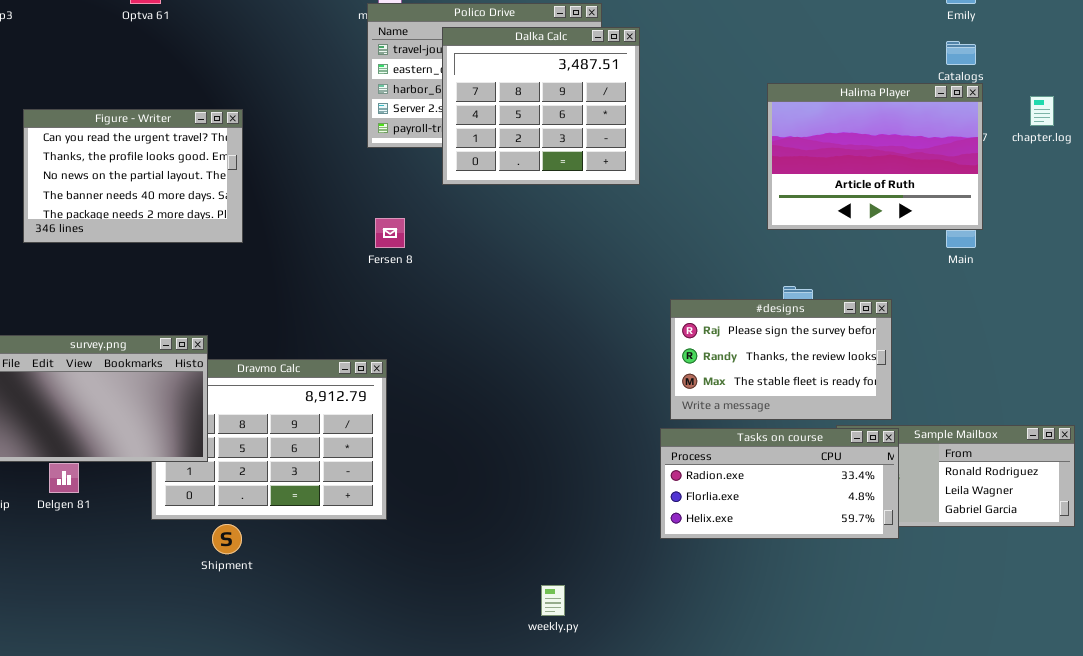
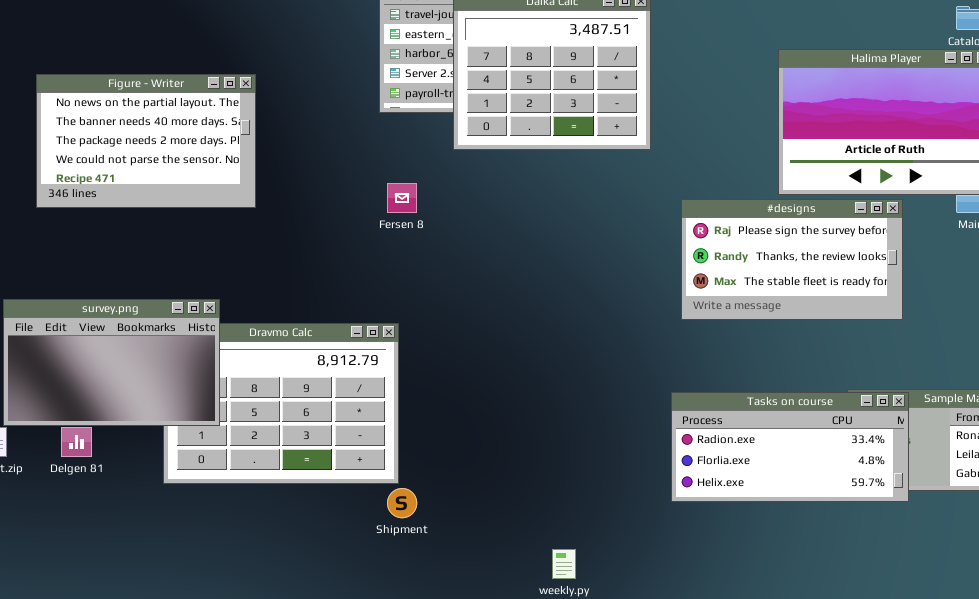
Figure - Writer: [23,109,243,243] -> [36,74,256,208], scrolled down 2 rows
#designs: [670,299,892,420] -> [681,199,903,320], moved
Shipment: [212,524,242,554] -> [387,488,417,518], moved

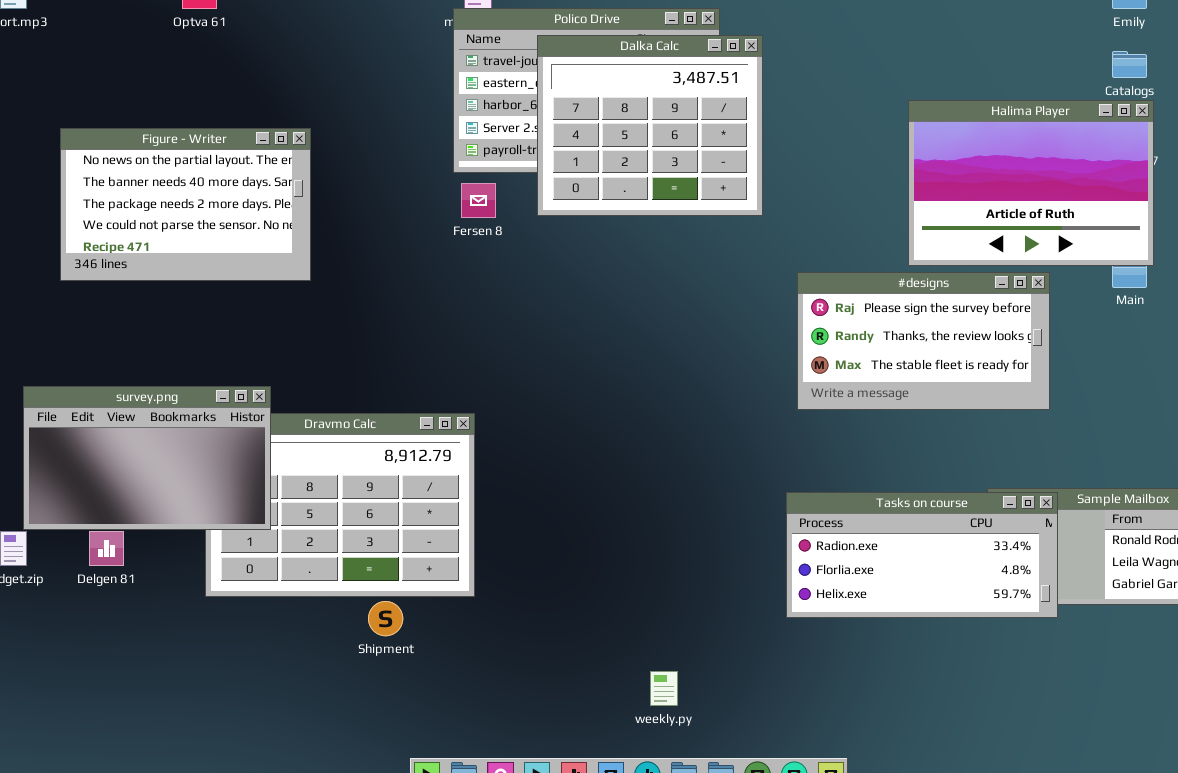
Fersen 8: [387,183,417,213] -> [461,183,496,218], moved
Shipment: [387,488,417,518] -> [368,601,403,636], moved

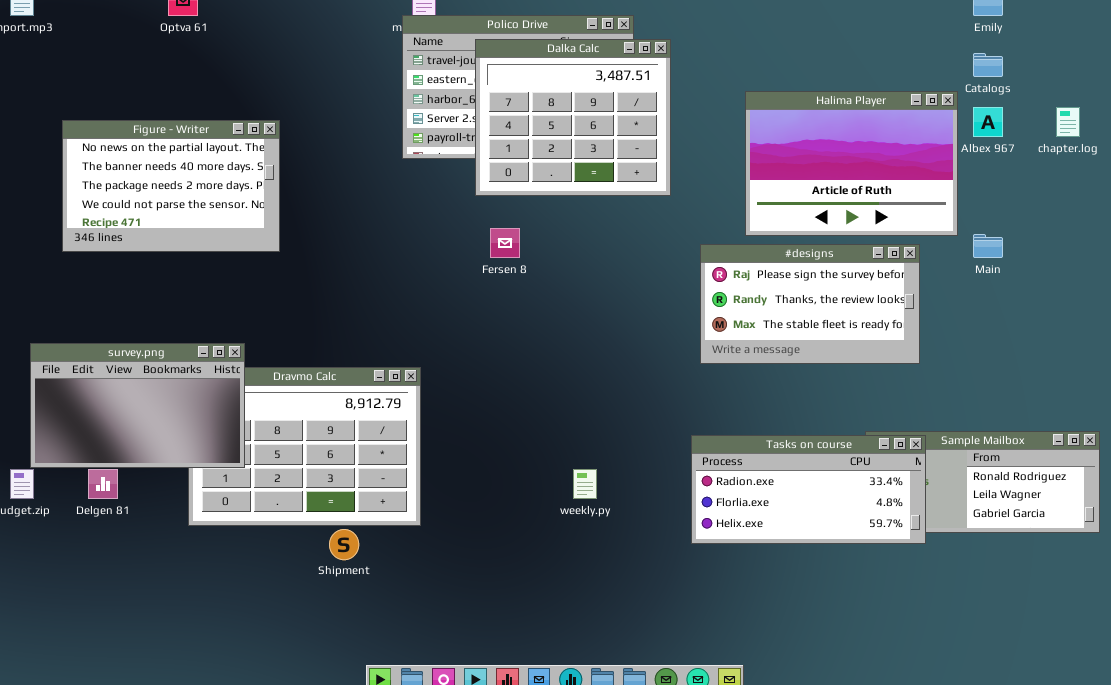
Halima Player: [908,100,1154,266] -> [745,91,958,236], moved
Fersen 8: [461,183,496,218] -> [490,228,520,258], moved
weekly.py: [650,671,678,706] -> [573,469,597,499], moved

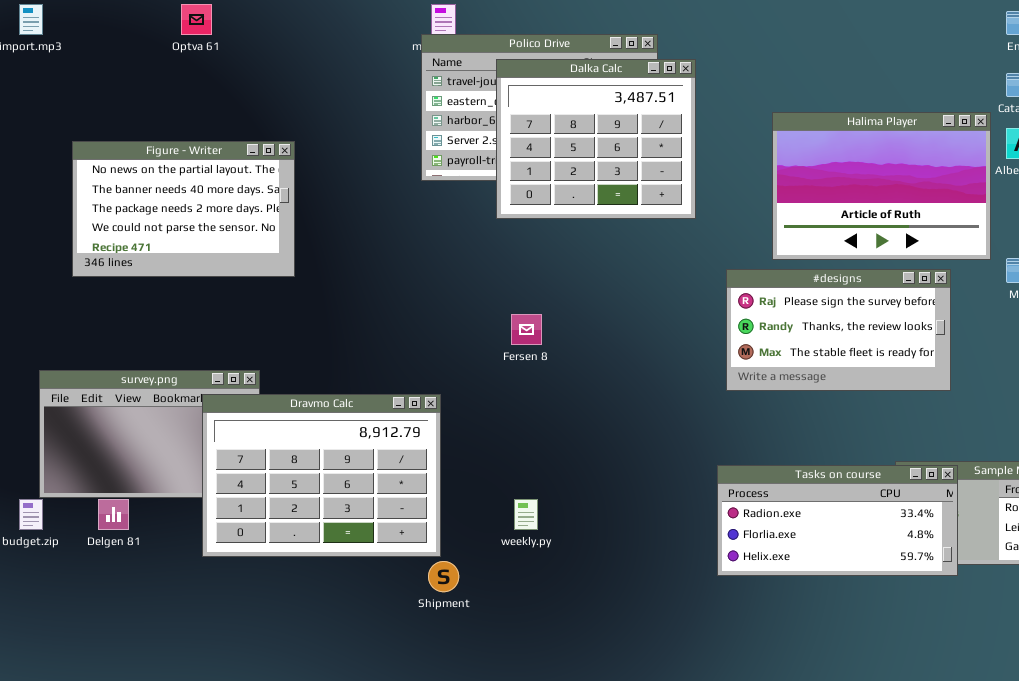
Fersen 8: [490,228,520,258] -> [511,314,542,345], moved
Dravmo Calc: [188,367,421,526] -> [202,394,441,557], raised
weekly.py: [573,469,597,499] -> [514,499,538,530], moved
Shipment: [329,529,359,560] -> [428,561,459,592], moved

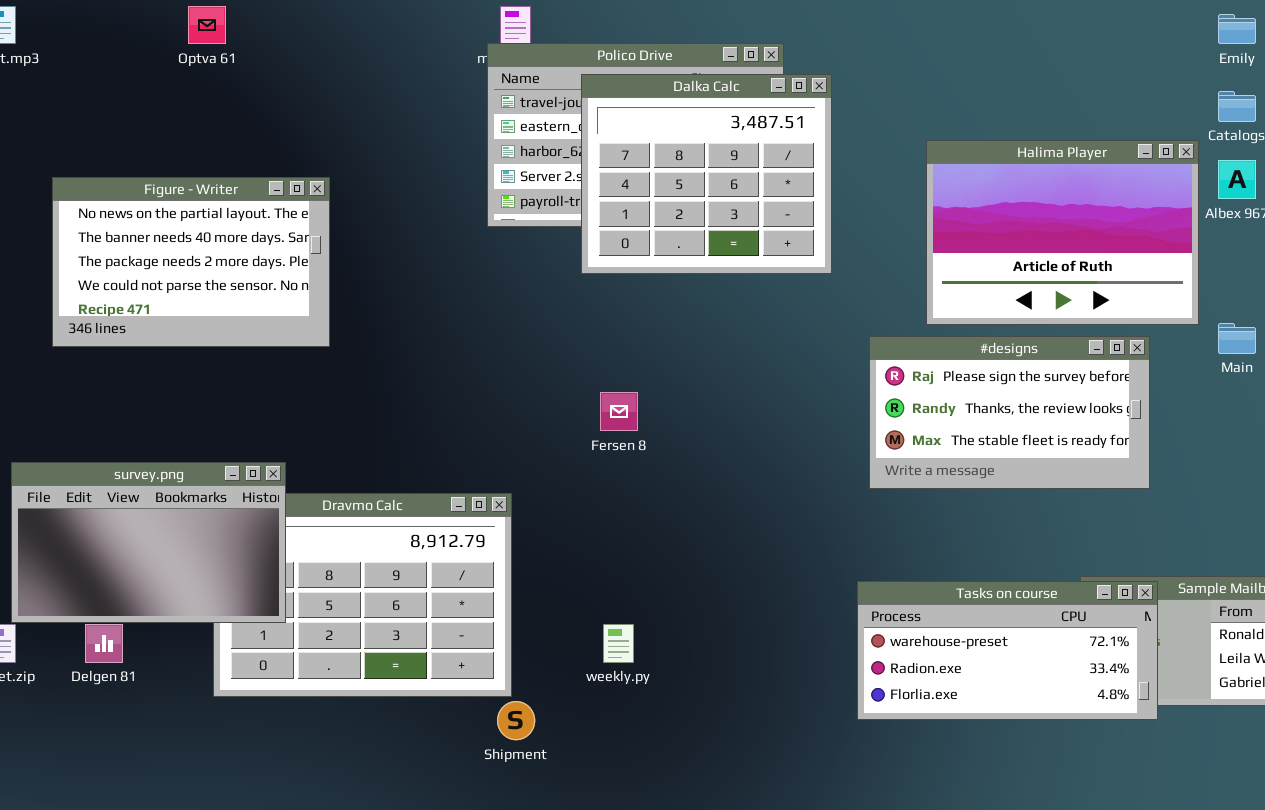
survey.png: [39,370,260,498] -> [11,462,286,623], raised
Tasks on course: [717,465,958,576] -> [857,581,1158,720], scrolled up 1 row

